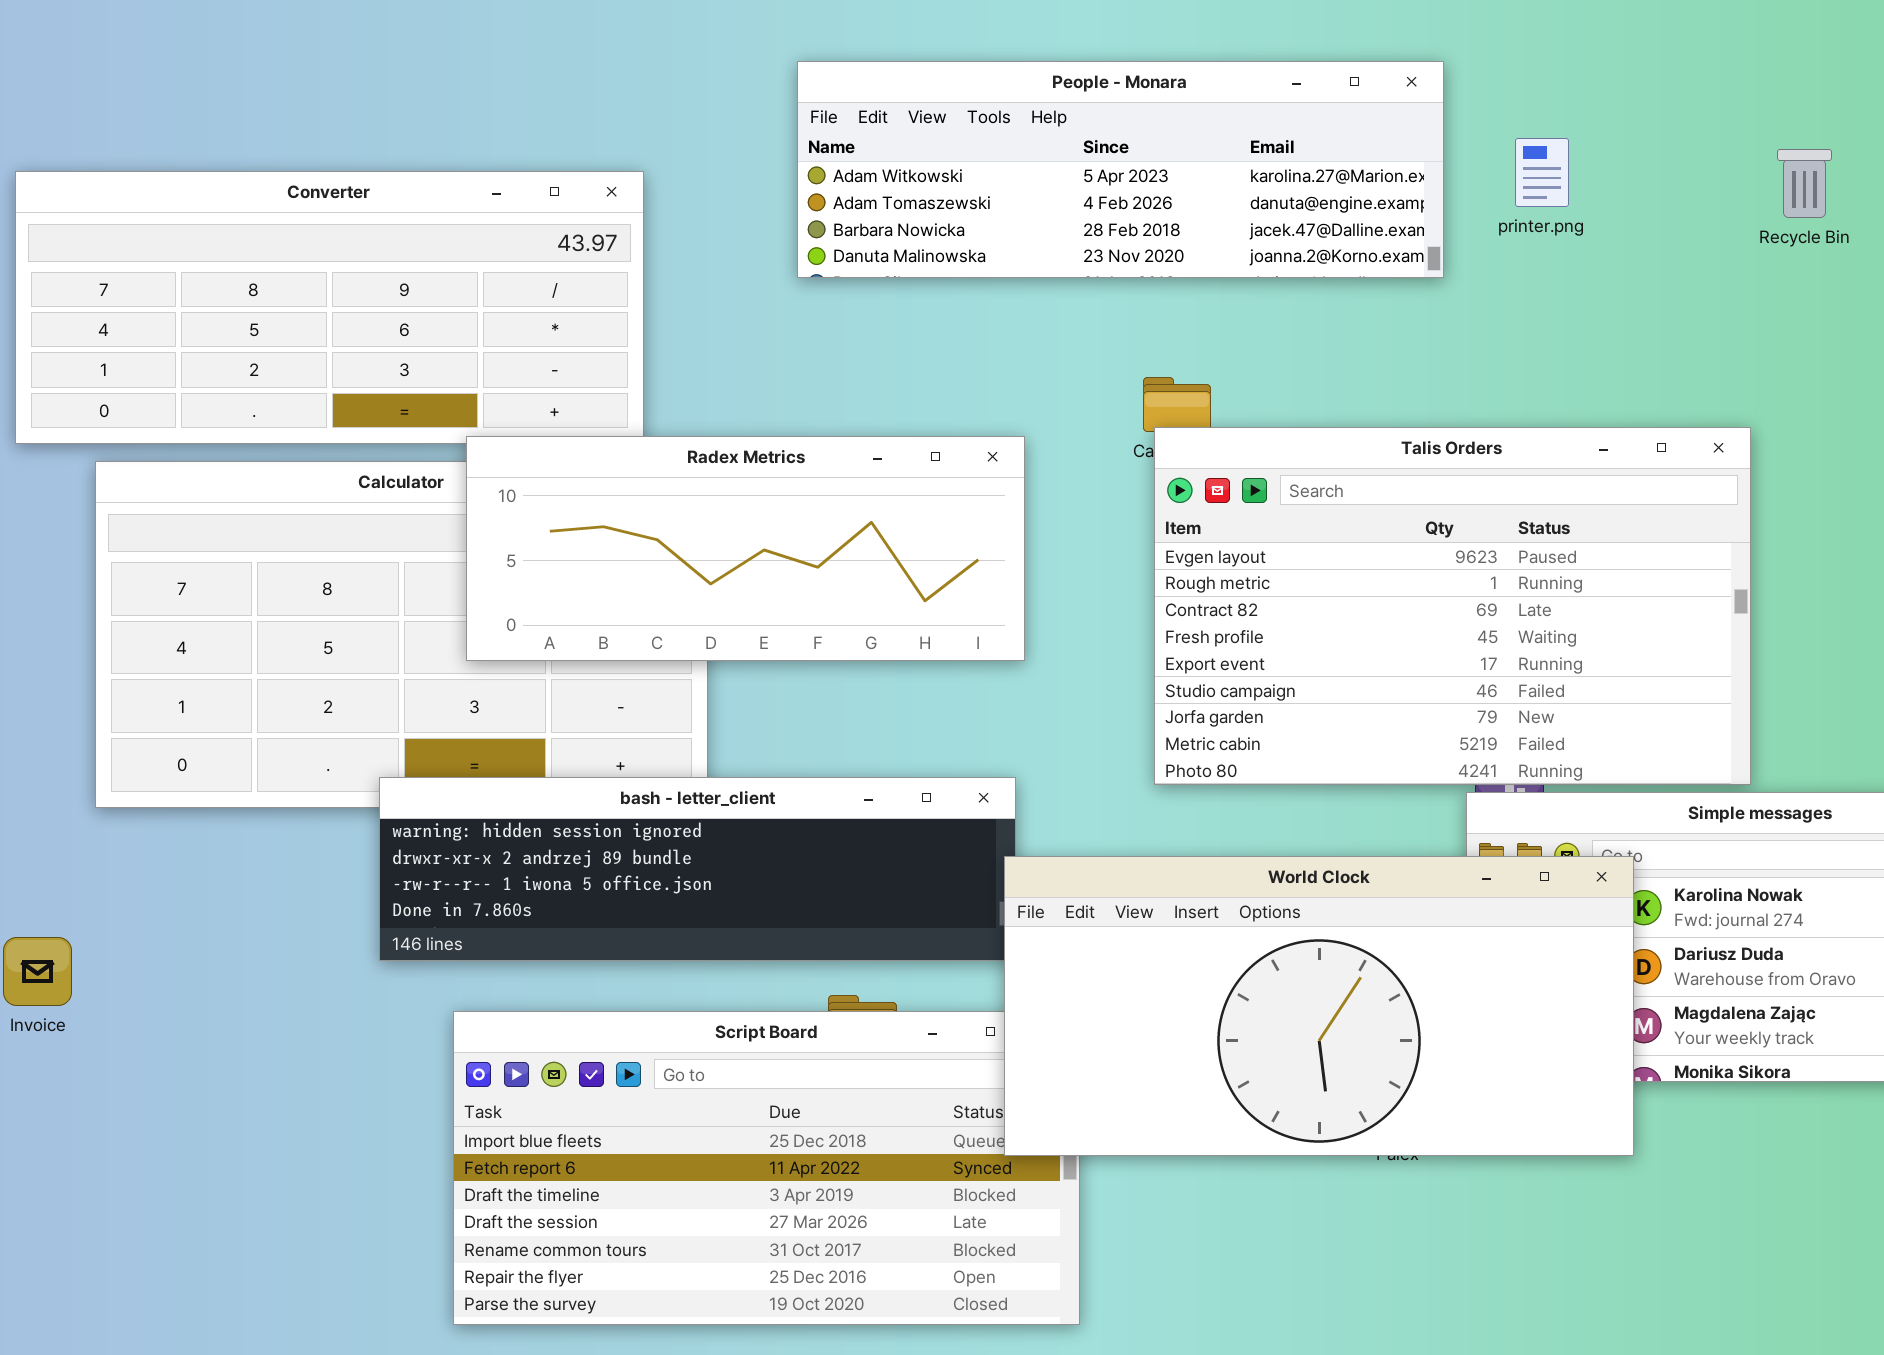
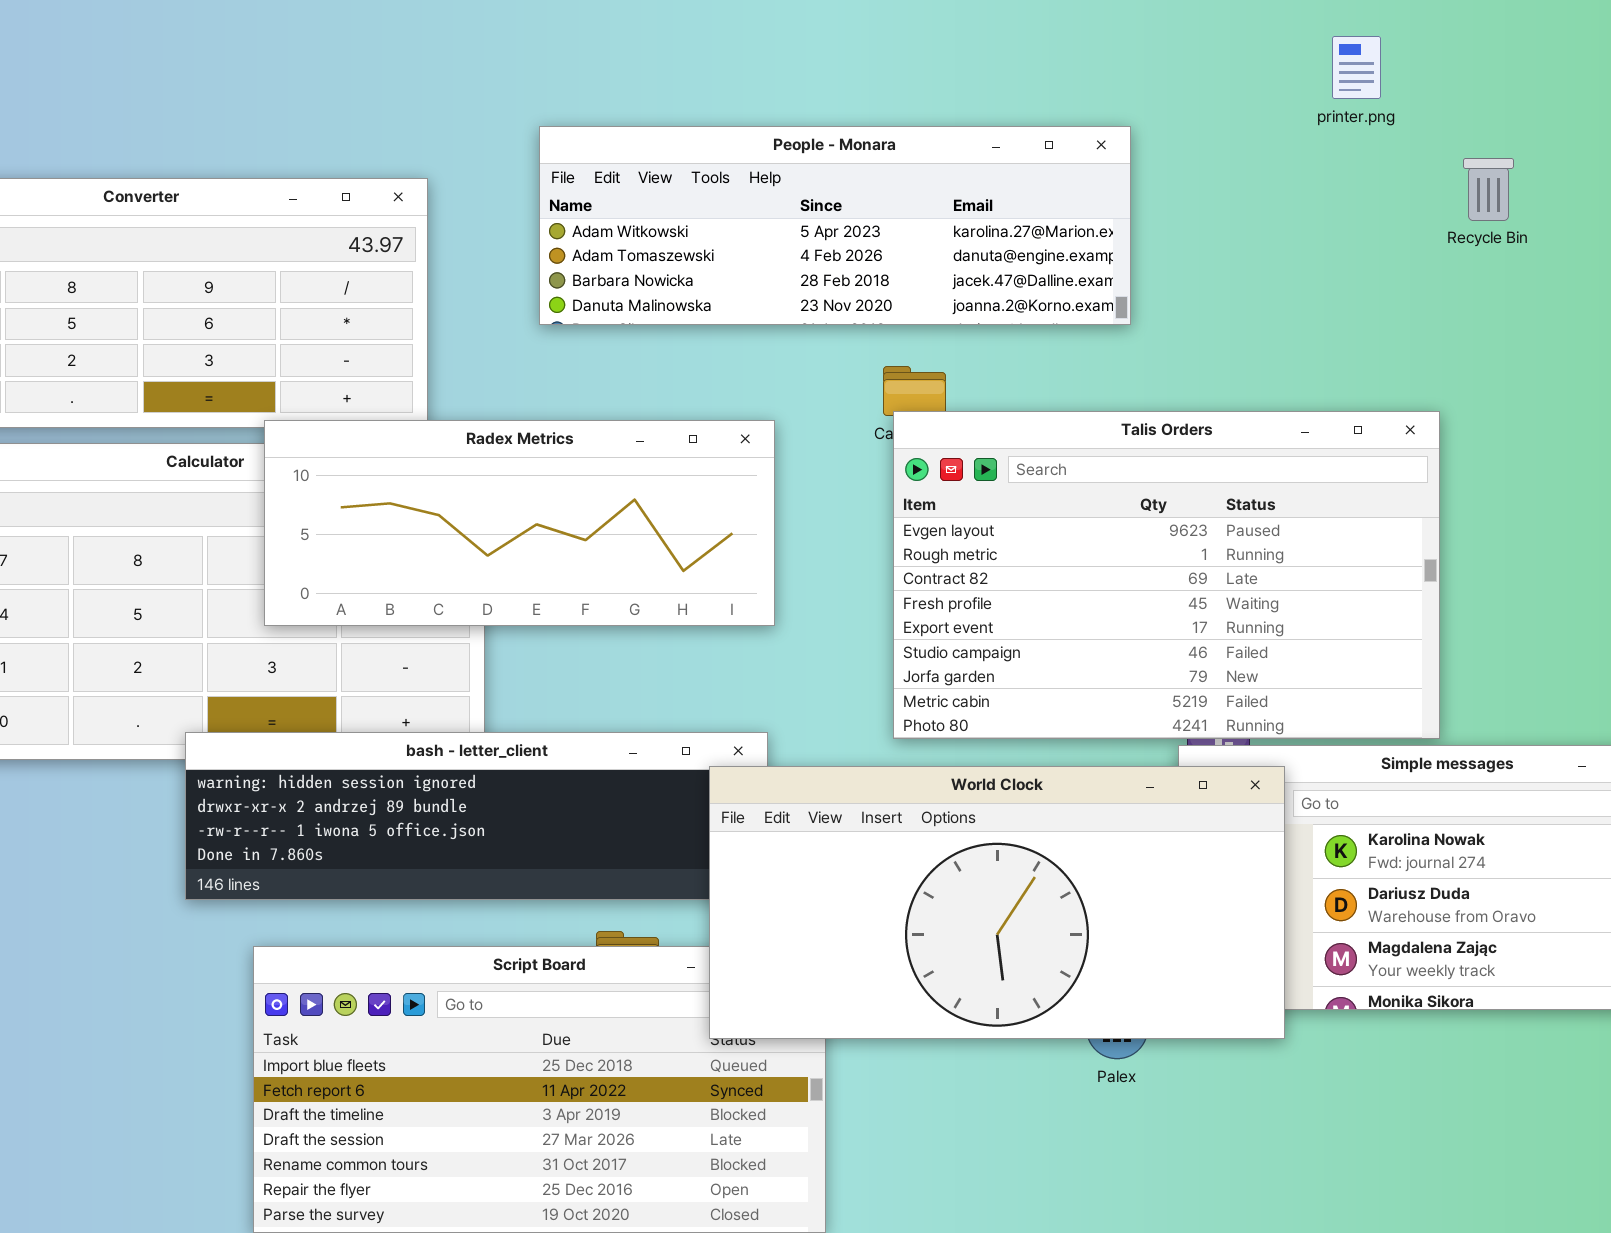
People - Monara: [797,61,1444,278] -> [539,126,1131,325], moved
printer.png: [1515,138,1569,207] -> [1332,36,1381,99], moved
World Clock: [1004,856,1634,1156] -> [709,766,1285,1039], moved

